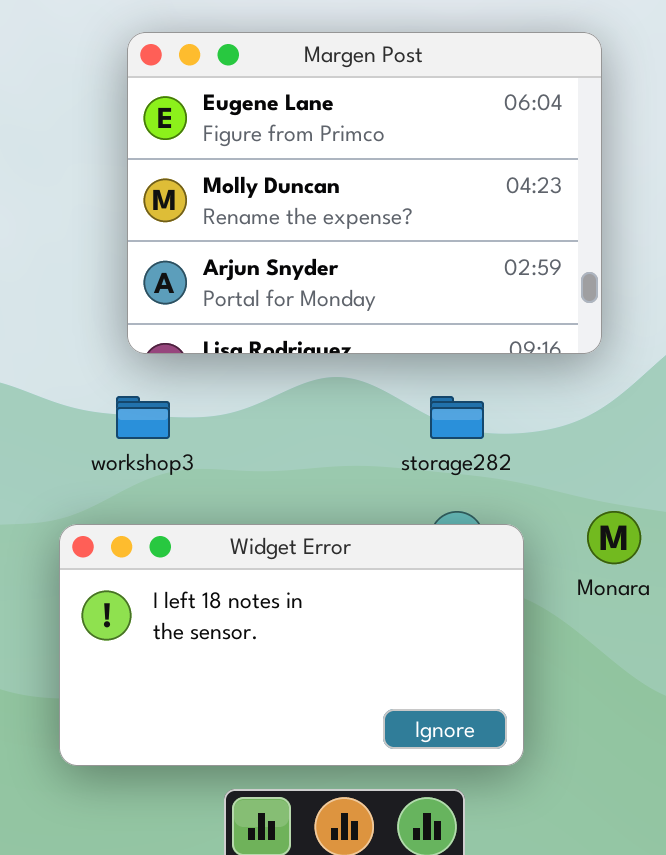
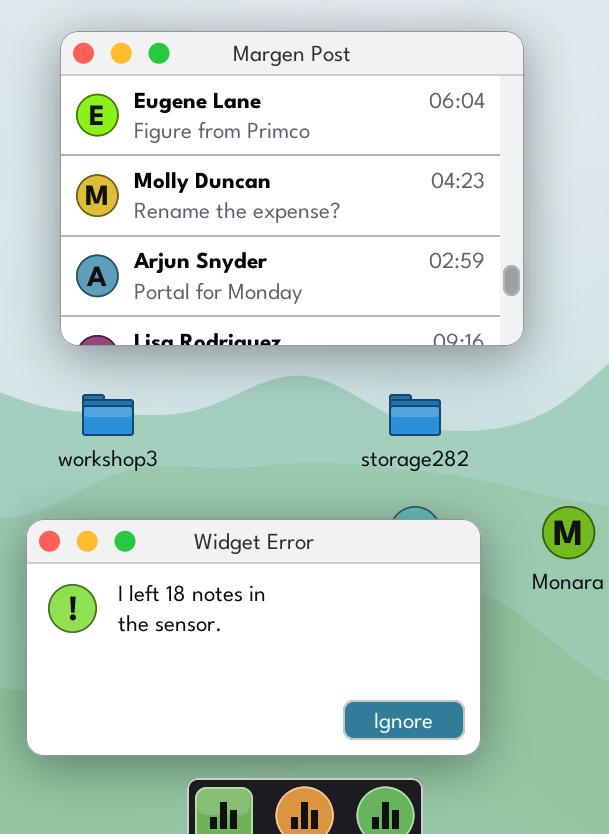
Margen Post: [127,32,602,354] -> [60,31,524,346], moved

